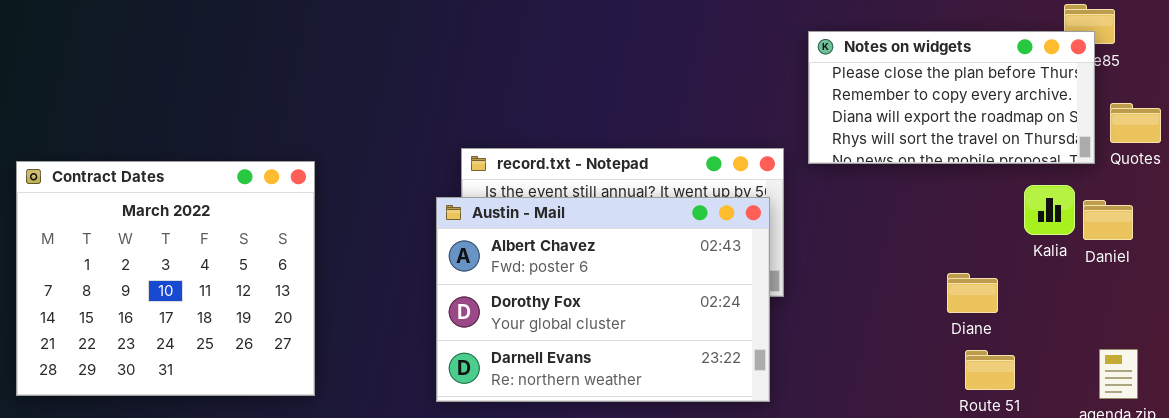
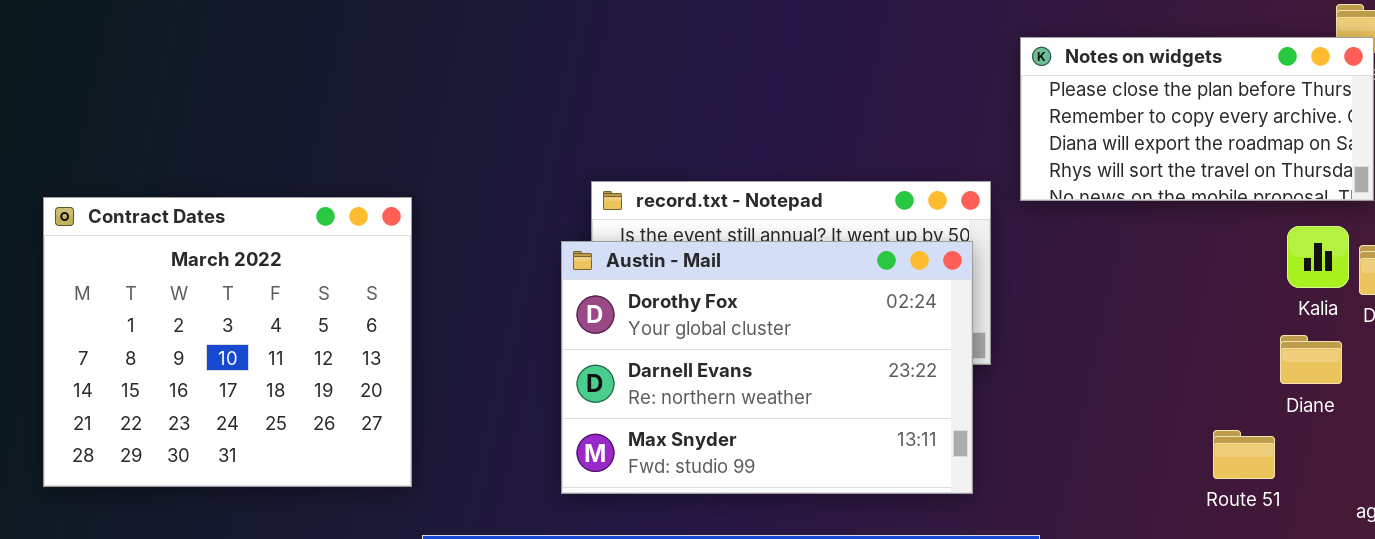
Austin - Mail: [436,197,770,402] -> [561,241,973,494], scrolled down 1 row
Diane: [947,273,998,313] -> [1280,335,1342,384], moved

